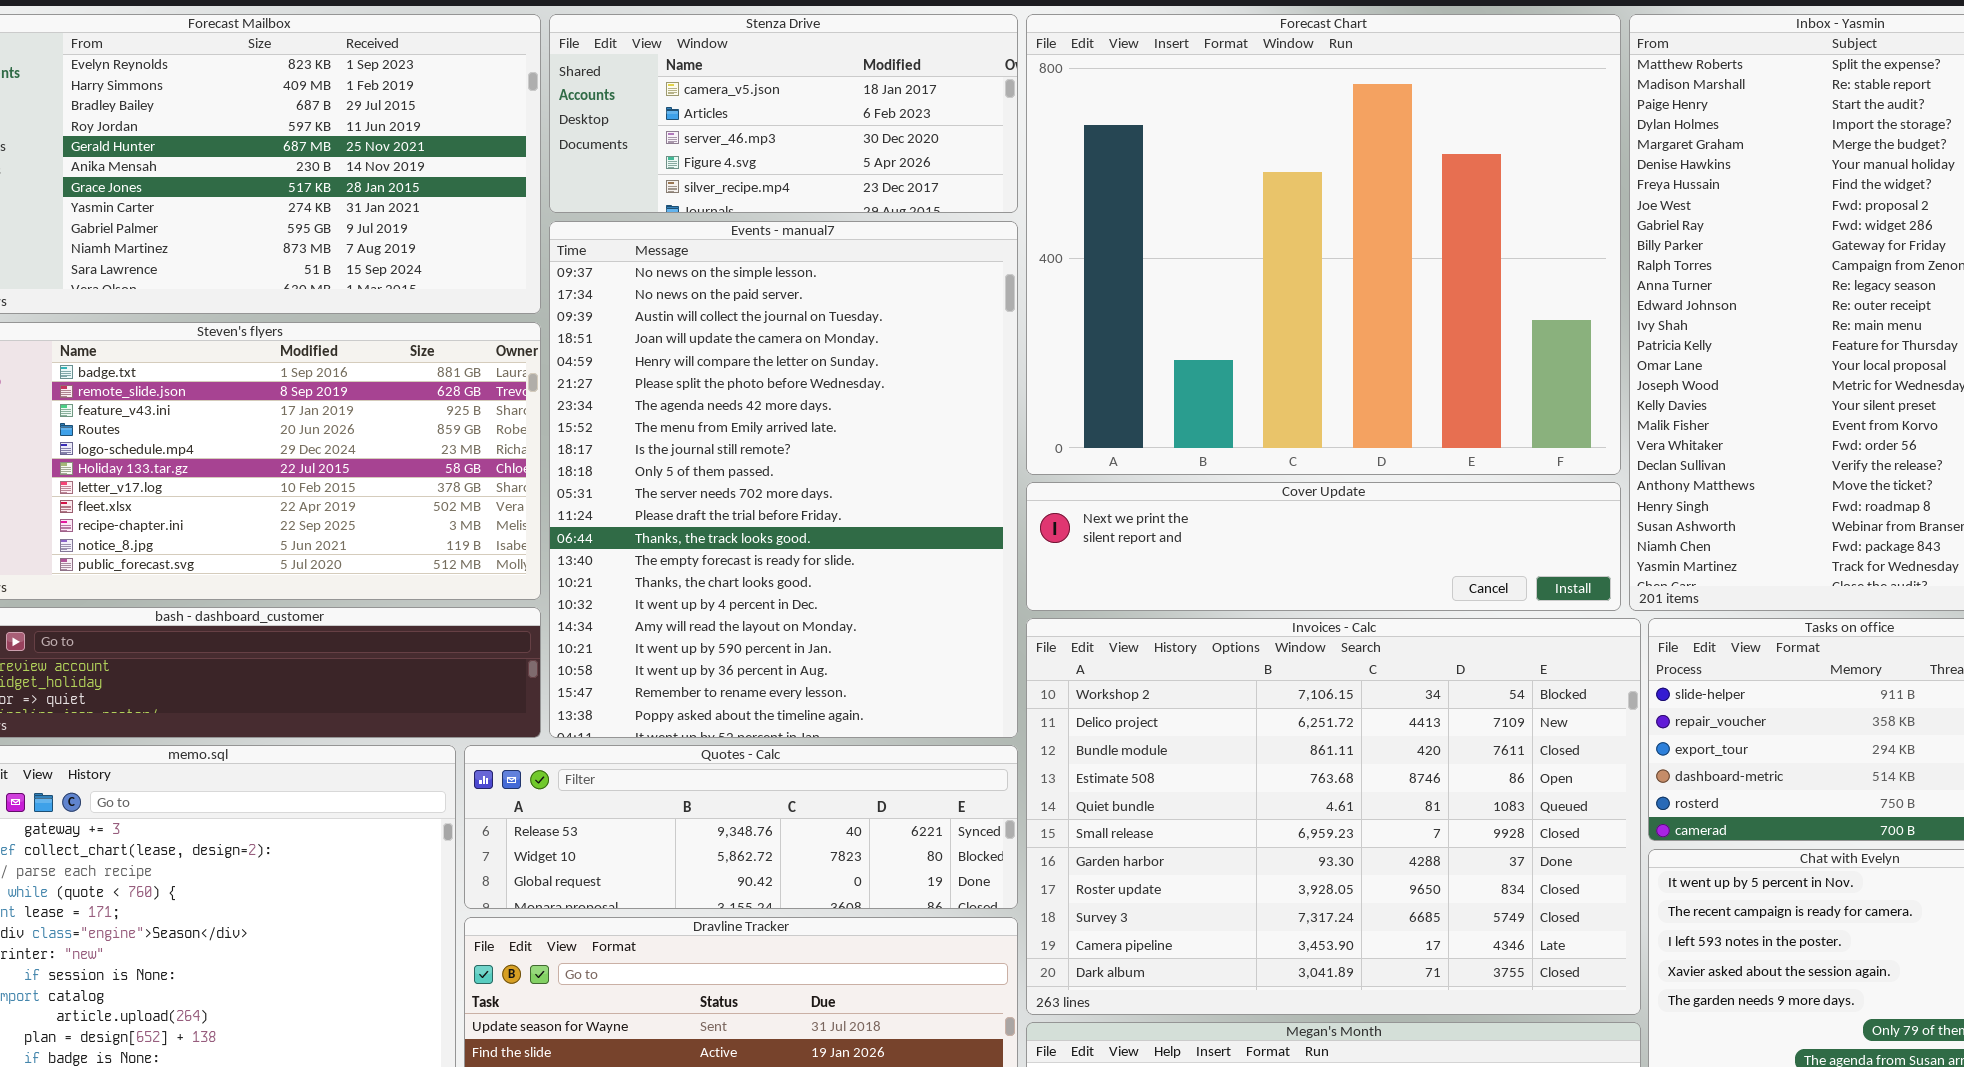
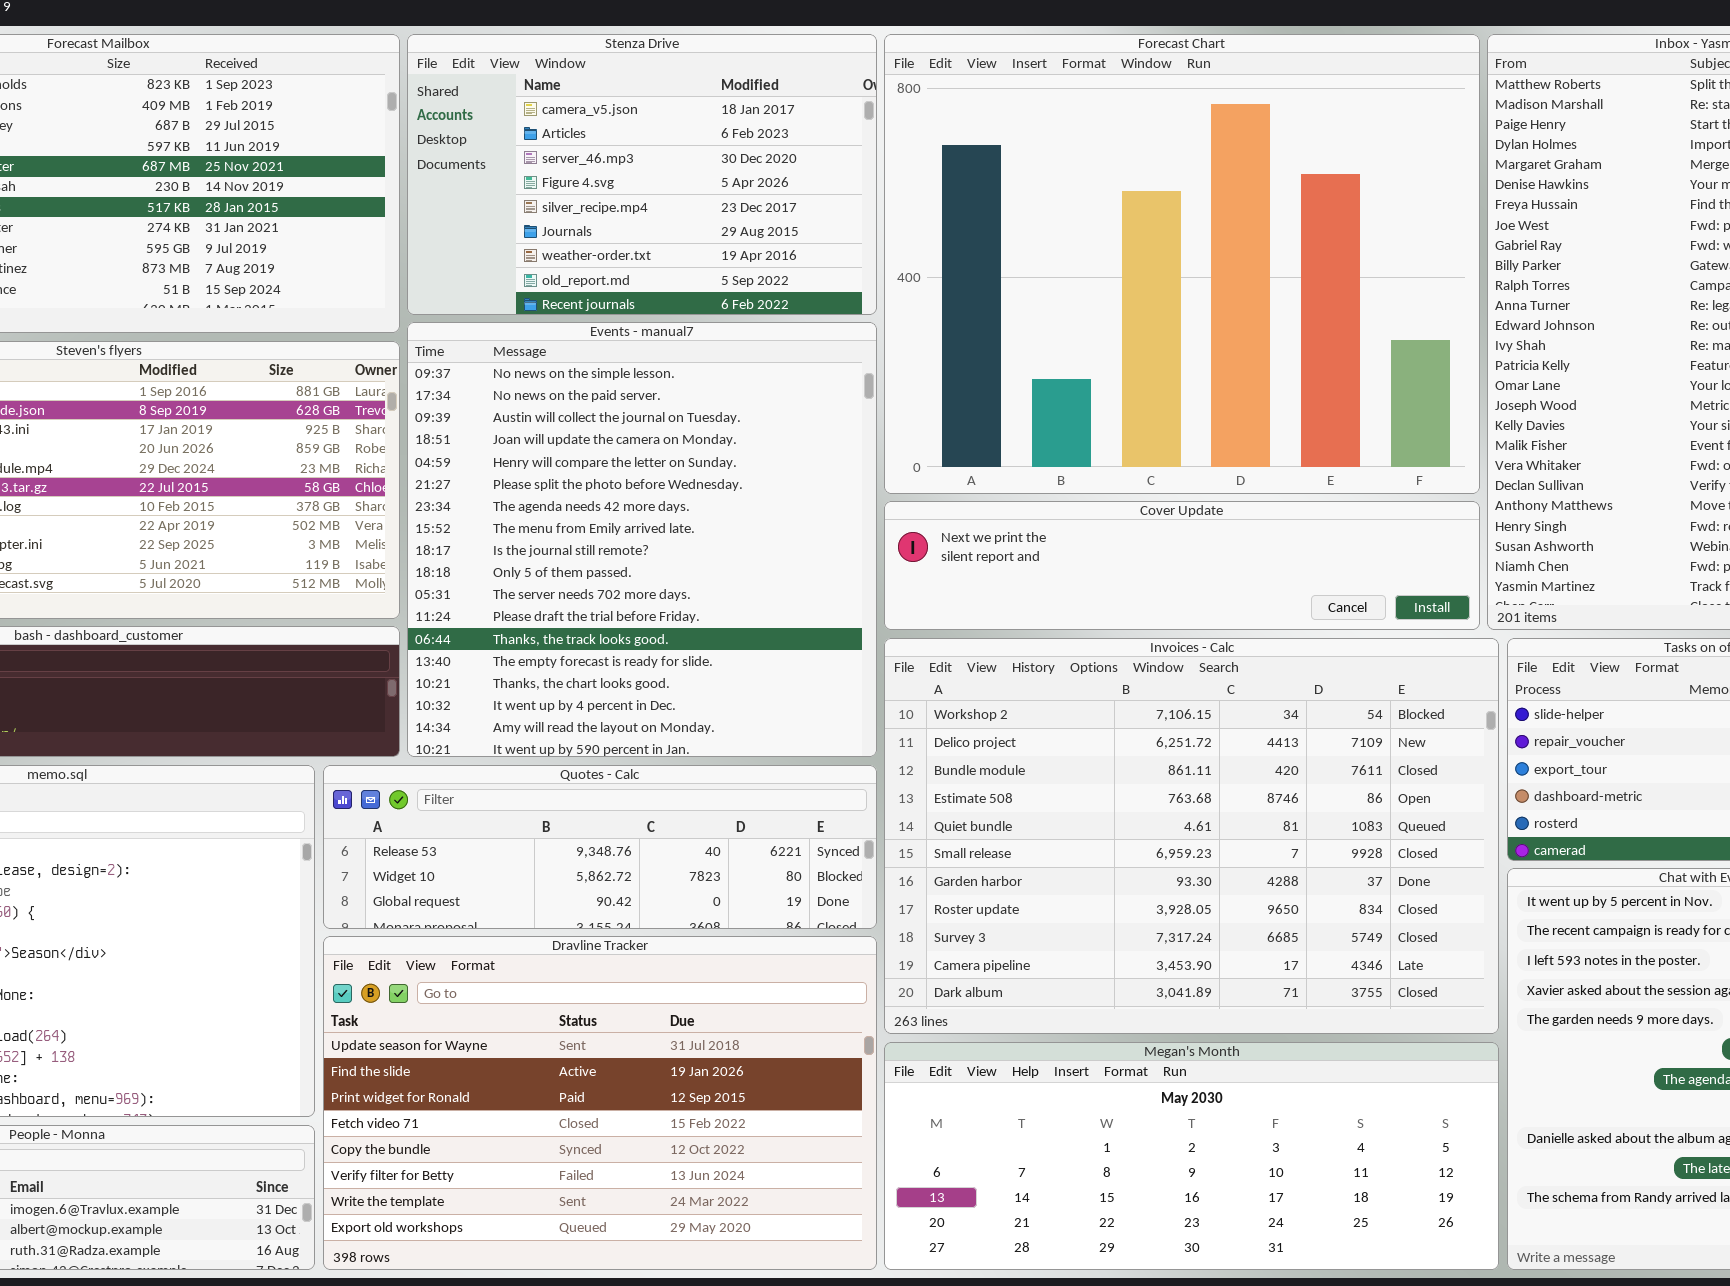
Stenza Drive: [549,14,1018,213] -> [407,34,877,315], resized
Events - manual7: [549,221,1018,738] -> [407,322,877,757], resized

